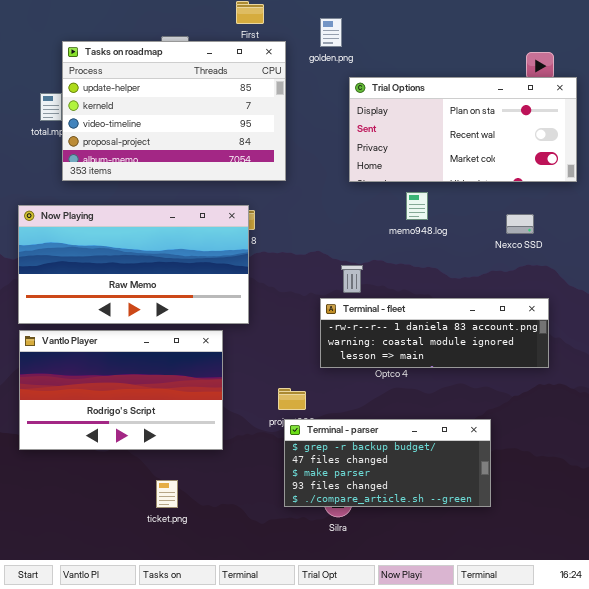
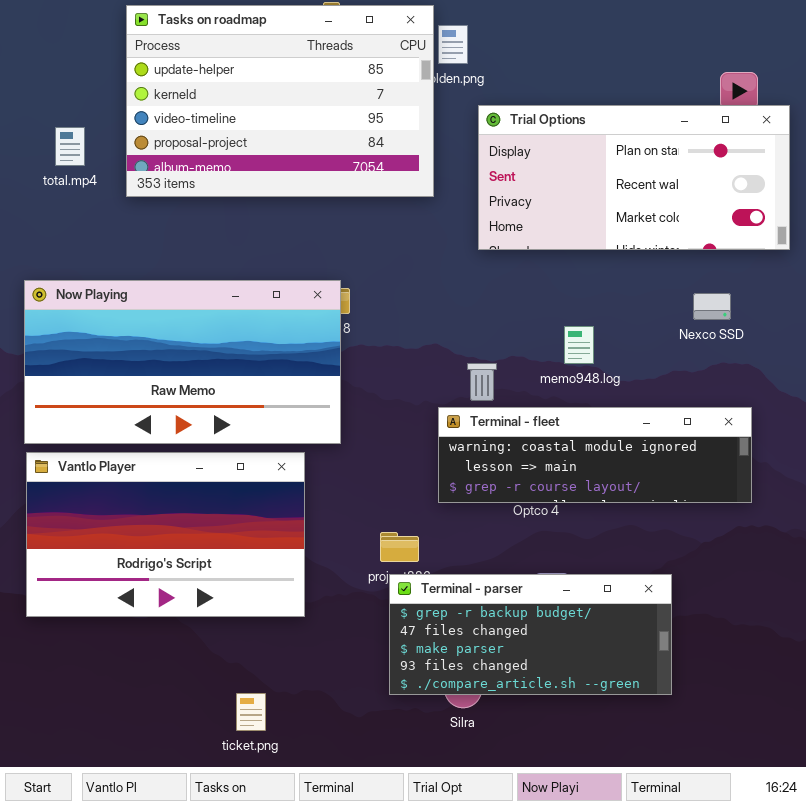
Tasks on roadmap: [62,41,286,181] -> [126,5,434,197], moved
memo948.log: [406,192,428,220] -> [564,326,594,364], moved
Terminal - fleet: [320,298,549,368] -> [438,407,752,503], scrolled down 1 row
ticket.png: [156,480,178,508] -> [236,693,266,731], moved

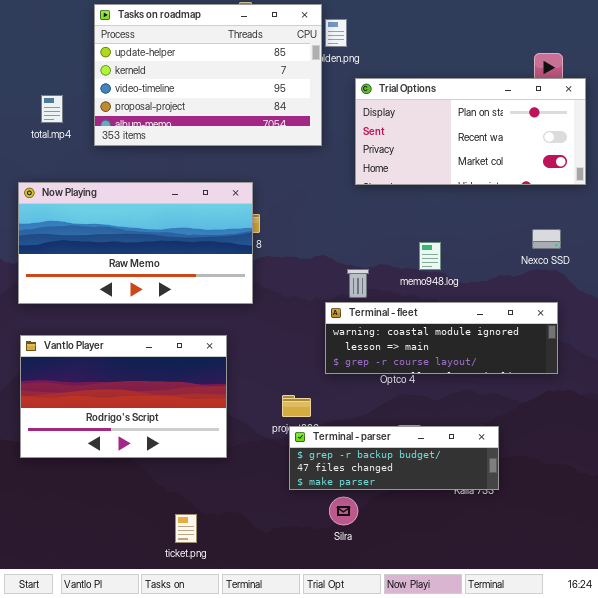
Now Playing: [24,280,341,444] -> [18,182,253,304], moved
Nexco SSD: [693,293,731,320] -> [532,229,561,249], moved
Terminal - parser: [389,574,672,695] -> [289,426,499,490], resized

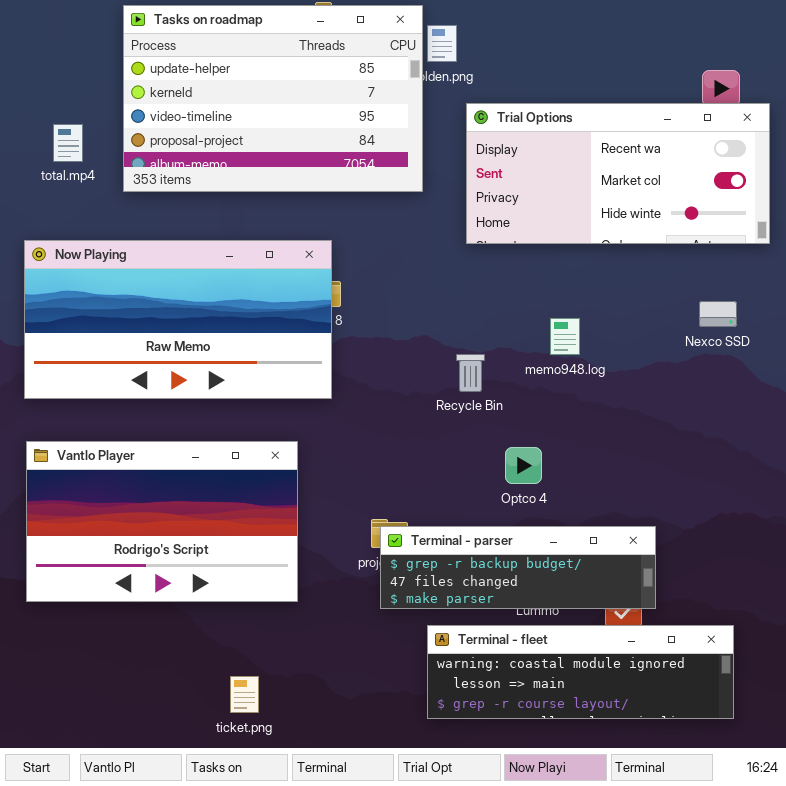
Trial Options: [355,78,586,185] -> [466,103,770,244], scrolled down 1 row
Terminal - fleet: [325,302,558,374] -> [427,625,734,719], moved
Terminal - parser: [289,426,499,490] -> [380,526,656,609], moved

